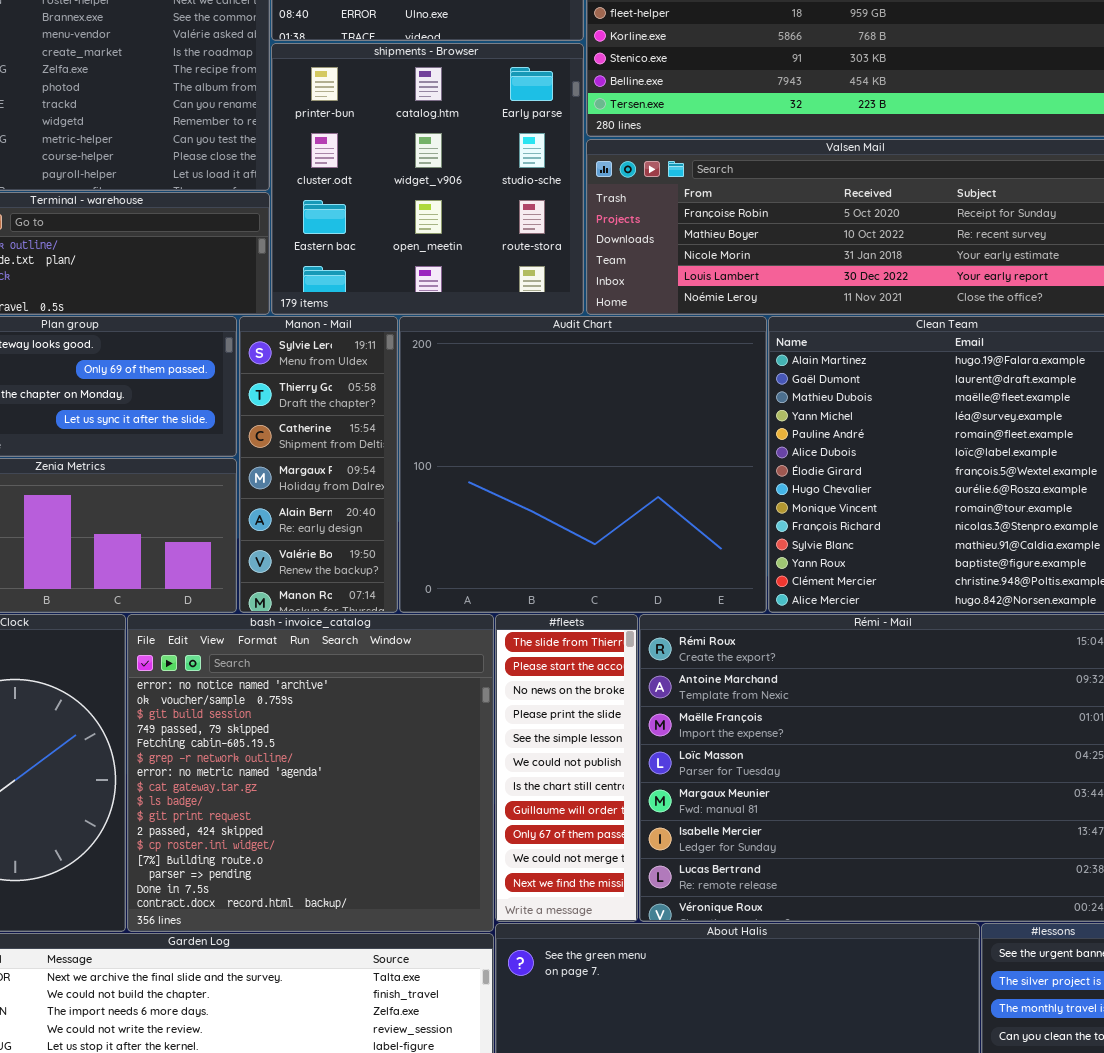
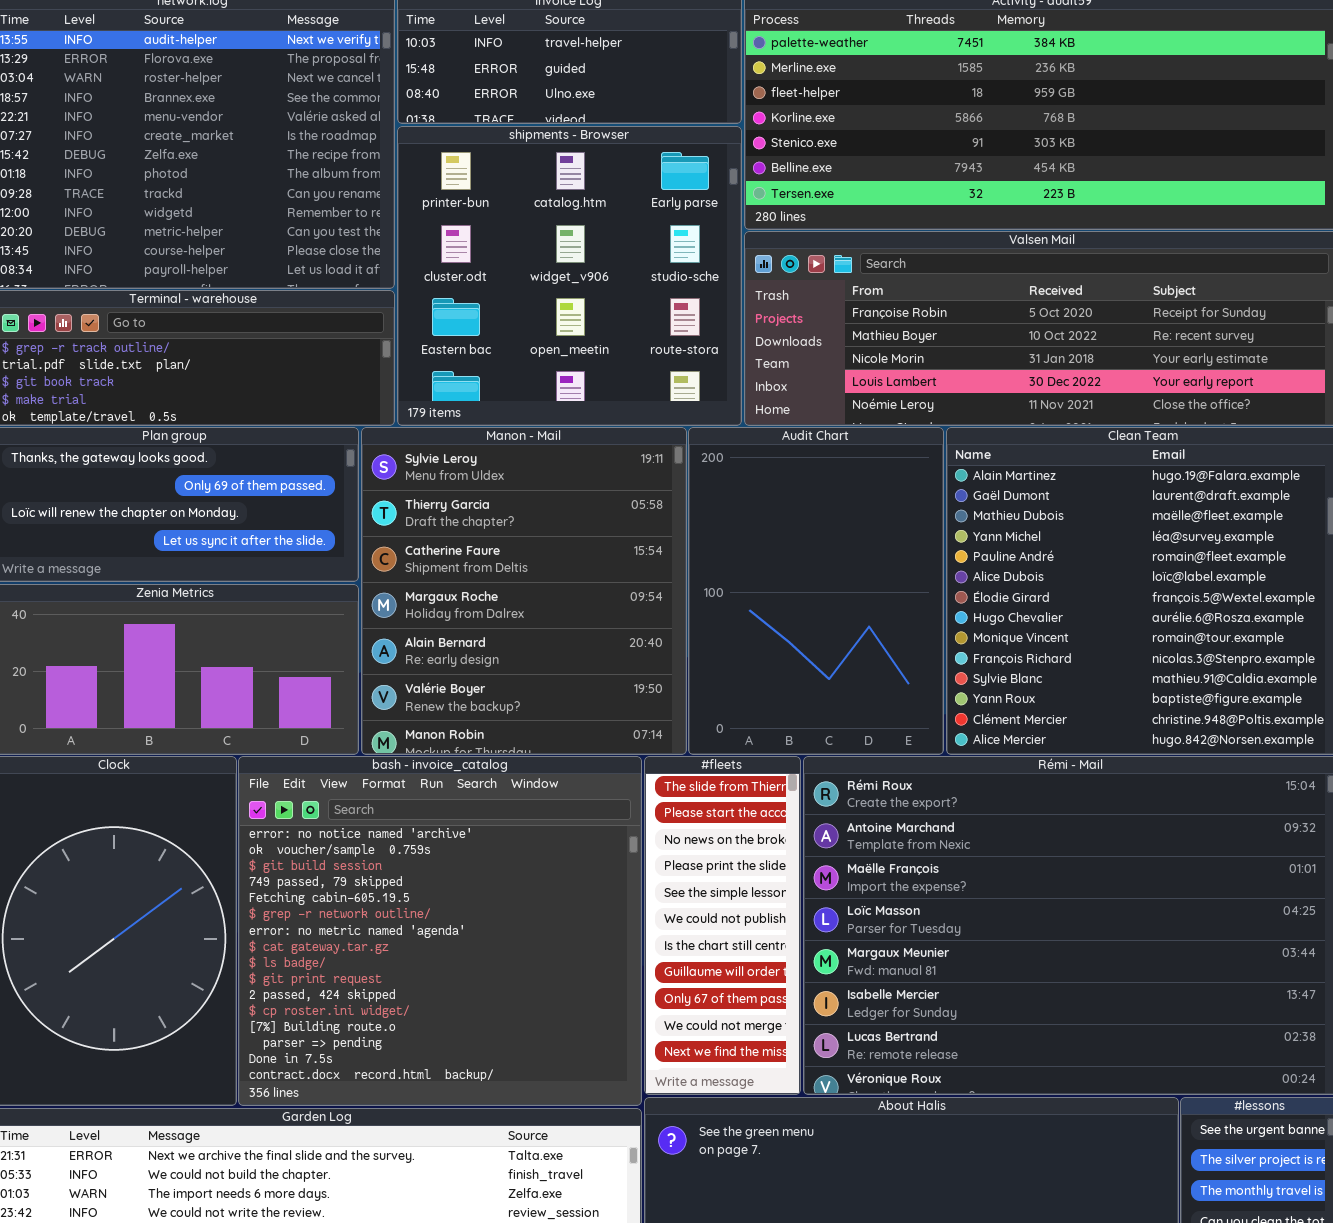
Manon - Mail: [239,316,398,613] -> [361,427,687,755], resized
Audit Chart: [399,316,767,613] -> [688,427,944,755], resized

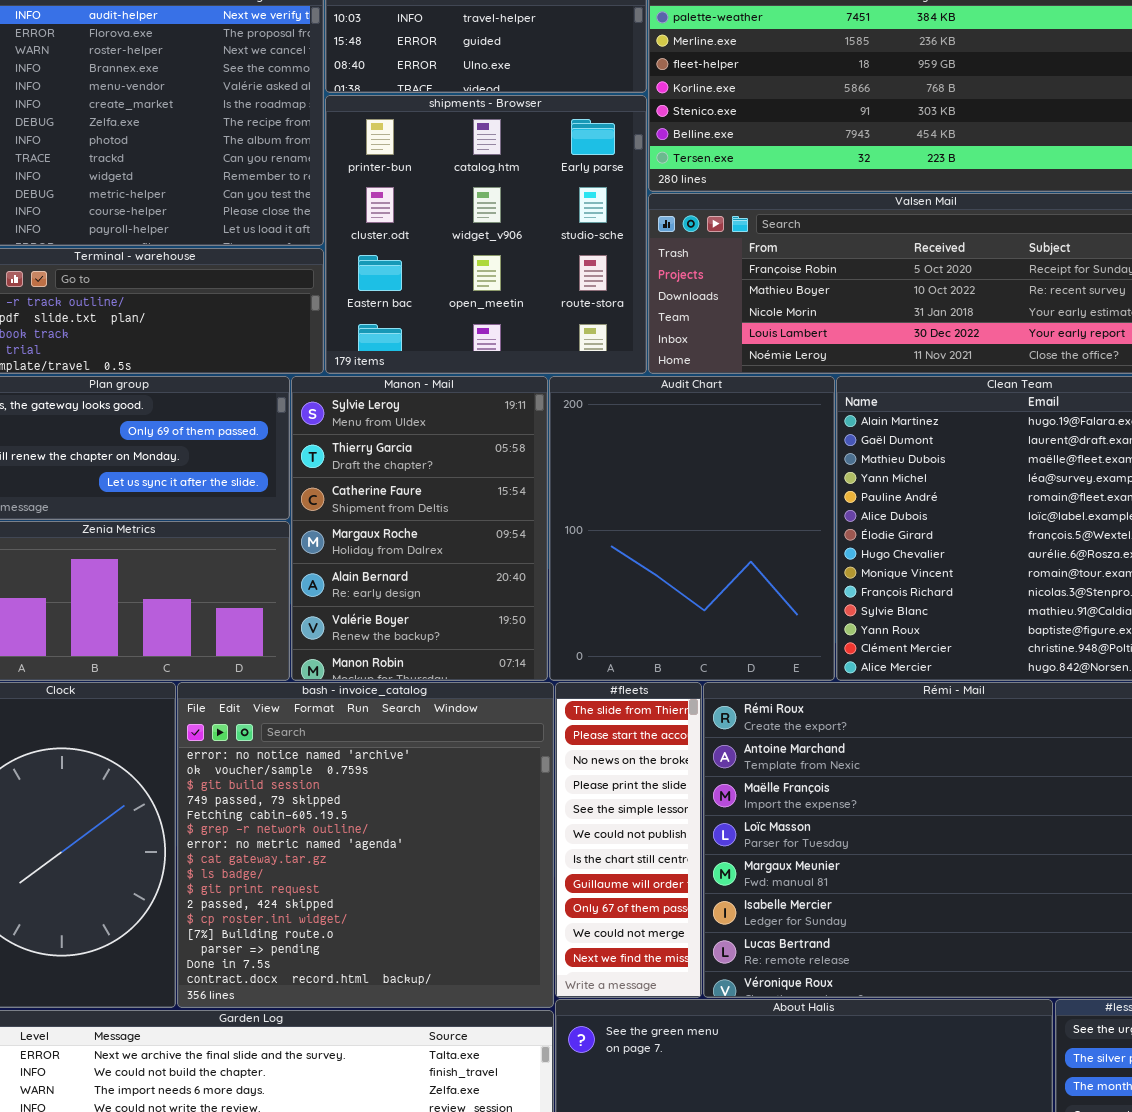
Manon - Mail: [361,427,687,755] -> [291,376,548,681], resized
Audit Chart: [688,427,944,755] -> [549,376,835,681], resized

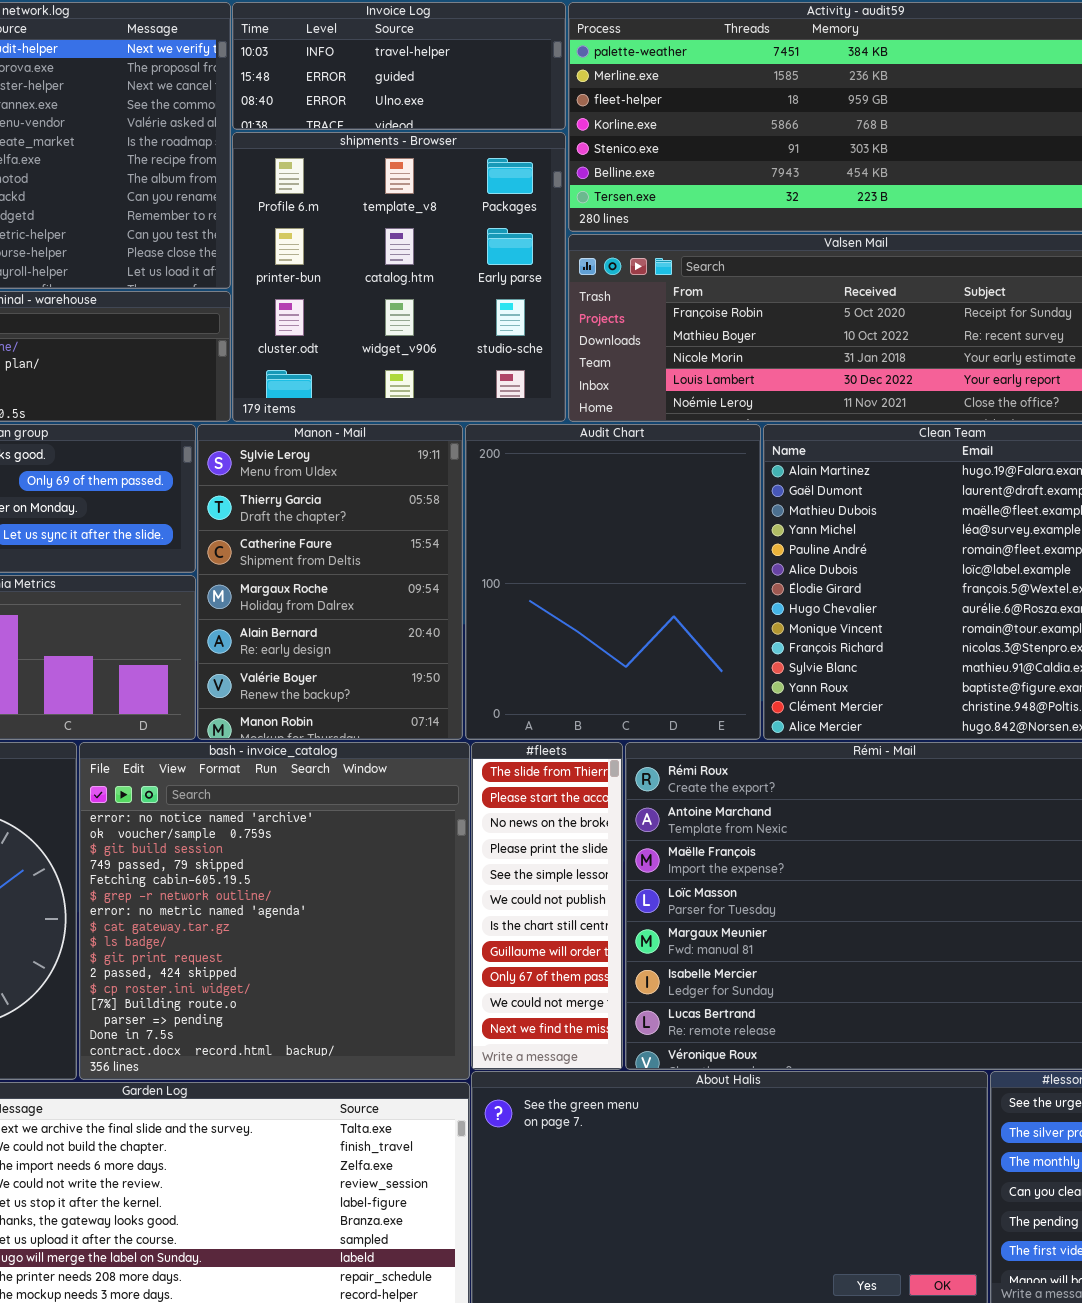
shipments - Browser: [325,95,647,374] -> [232,132,566,422], scrolled up 1 row

